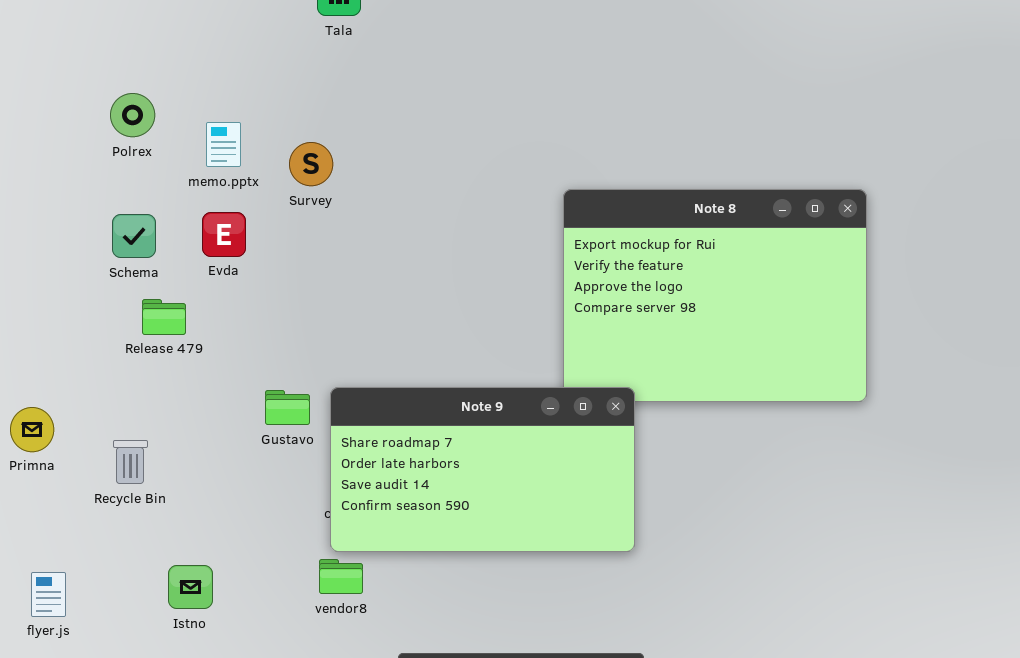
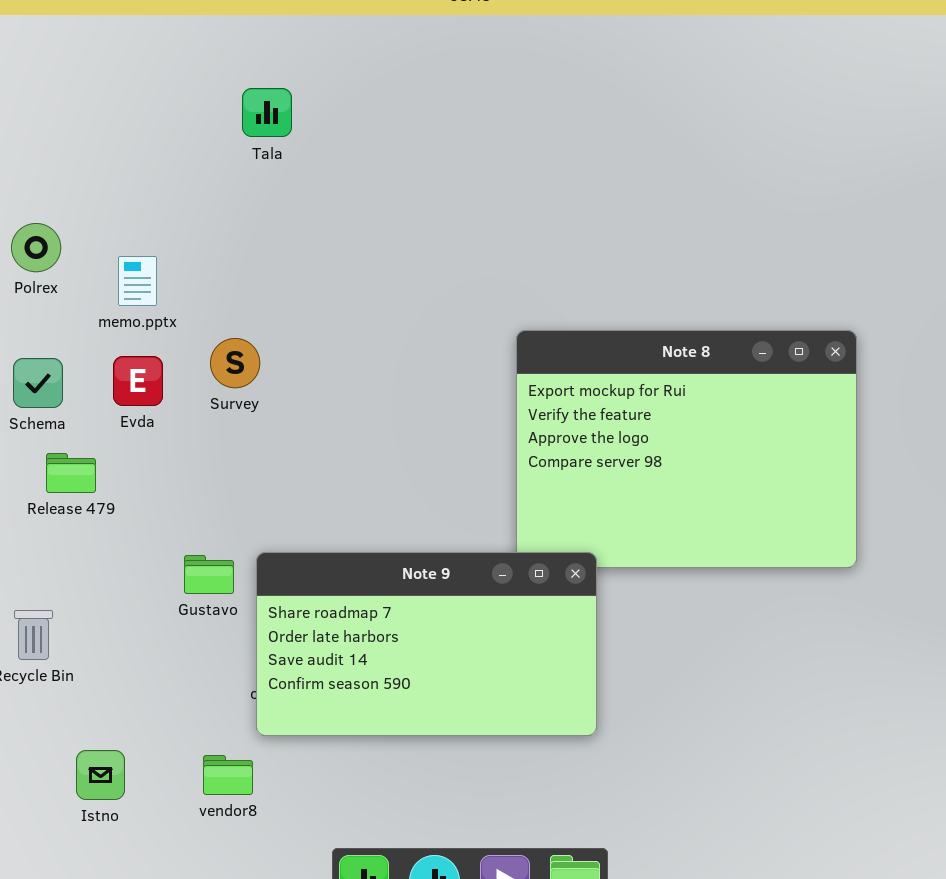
Survey: [289,142,333,186] -> [210,338,260,388], moved
vendor8: [319,559,363,594] -> [203,755,253,795], moved

